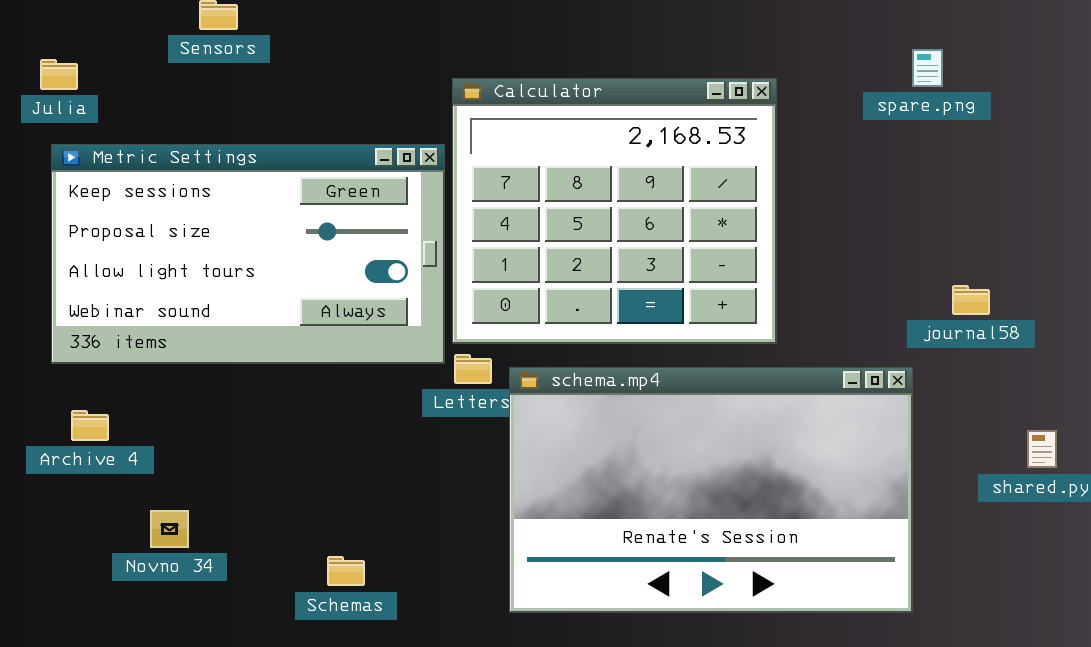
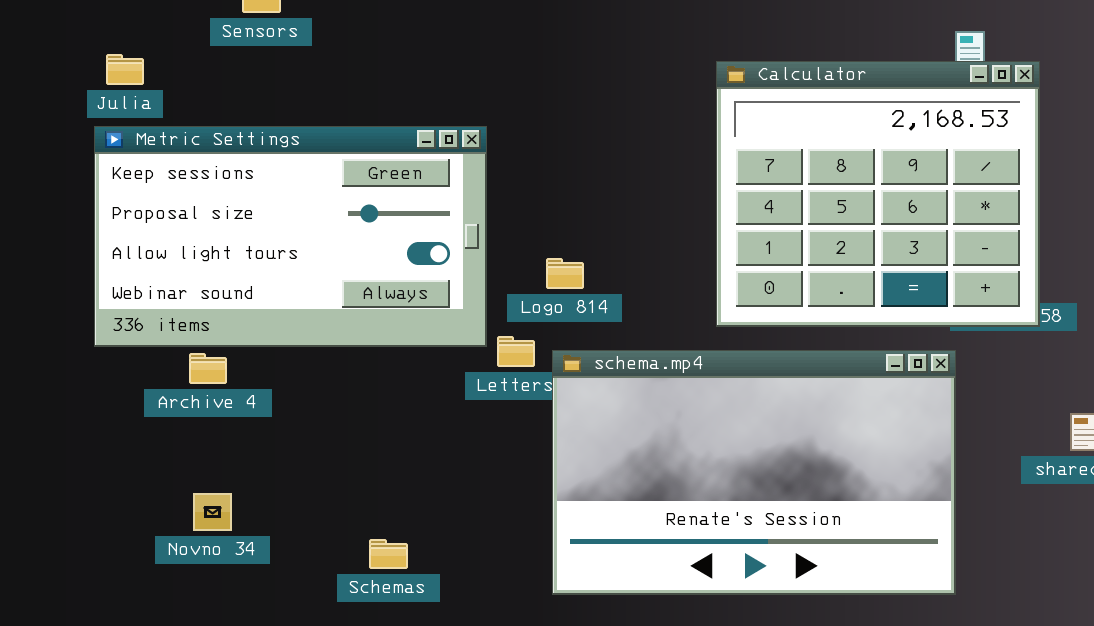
Julia: [40,59,78,90] -> [106,54,144,85], moved
Calculator: [452,78,777,344] -> [716,61,1040,327], moved
Archive 4: [71,410,109,441] -> [189,353,227,384], moved

